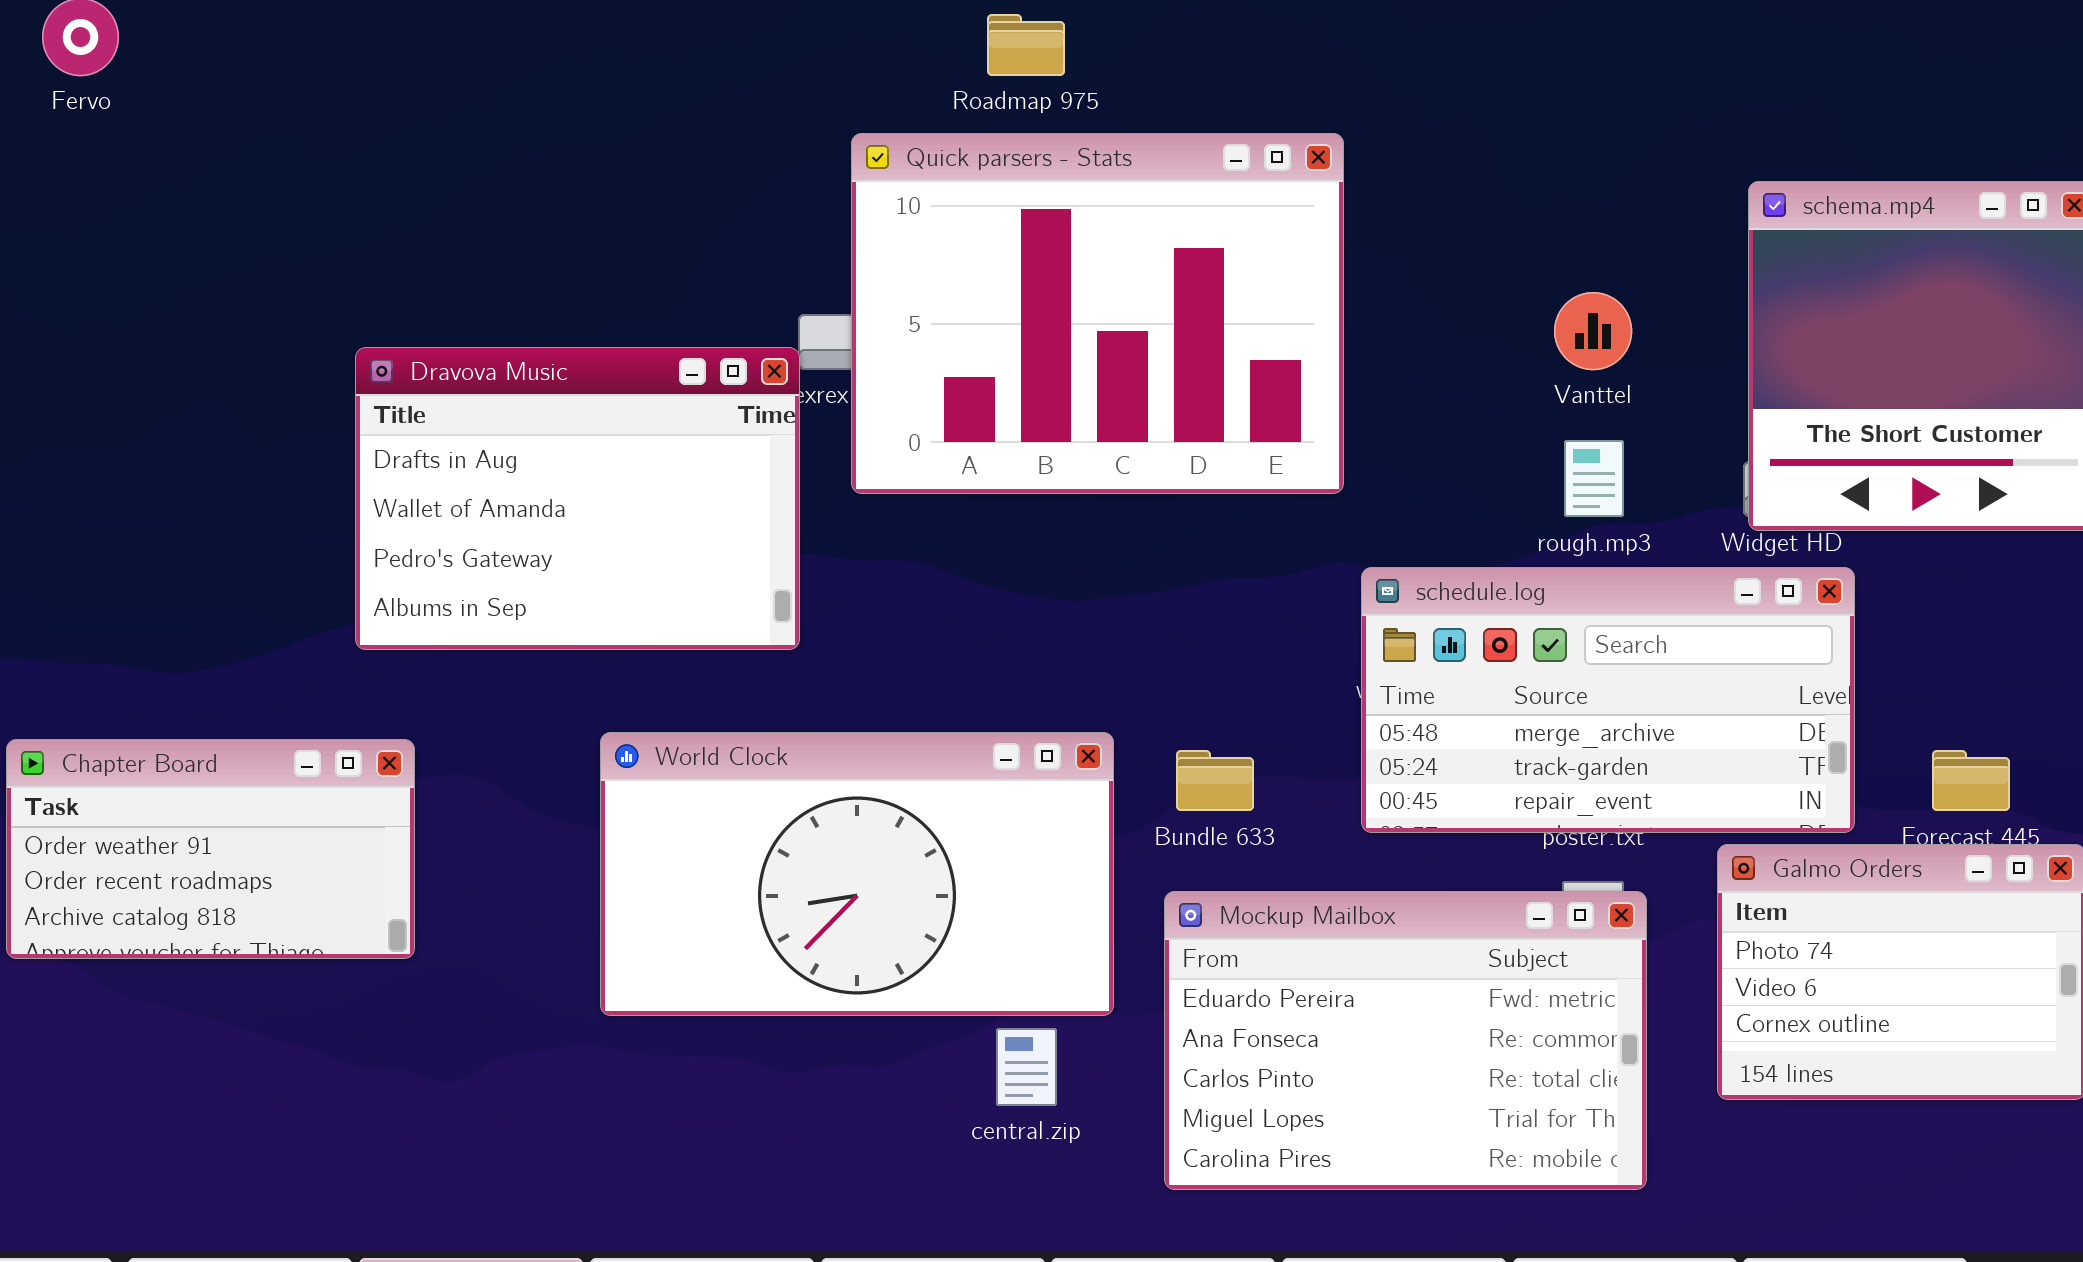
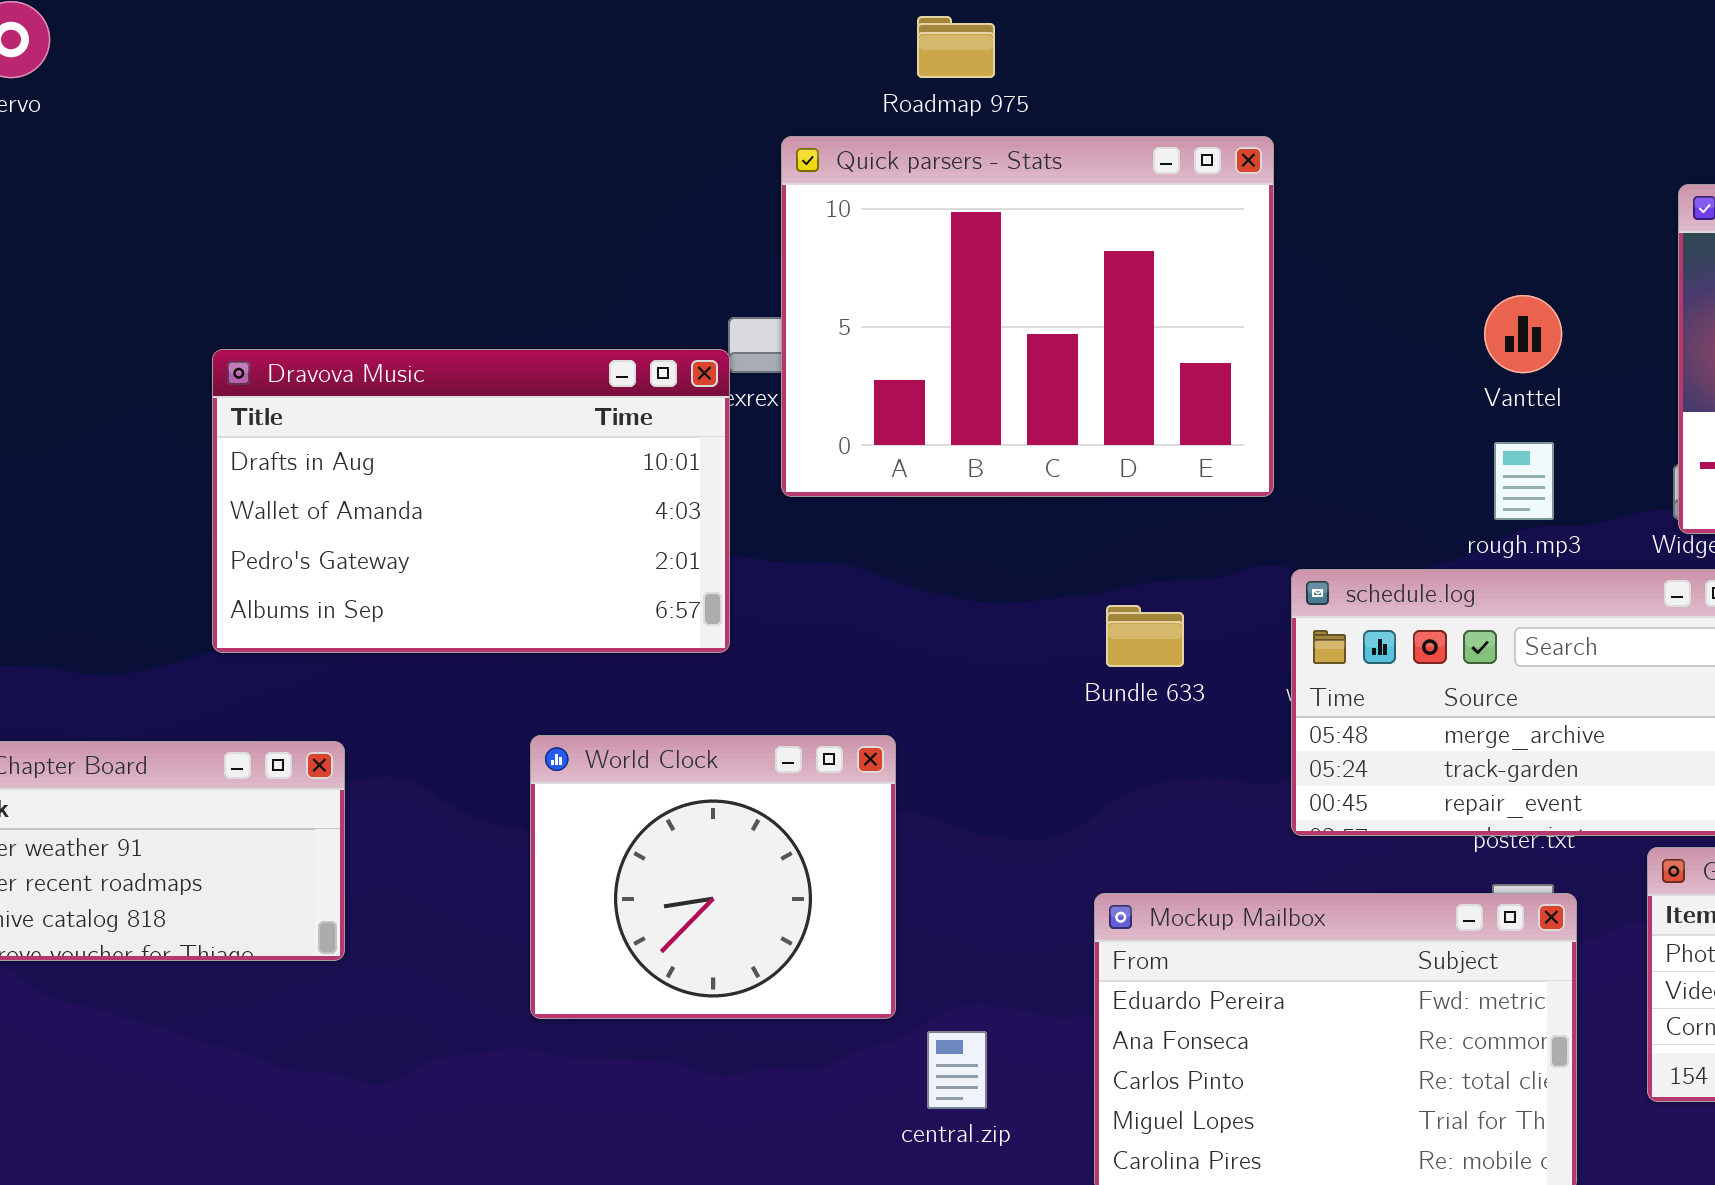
Dravova Music: [355,347,800,650] -> [212,349,730,653], resized
World Clock: [600,732,1114,1016] -> [530,735,896,1019], resized
Bundle 633: [1176,750,1254,811] -> [1106,605,1184,667], moved

